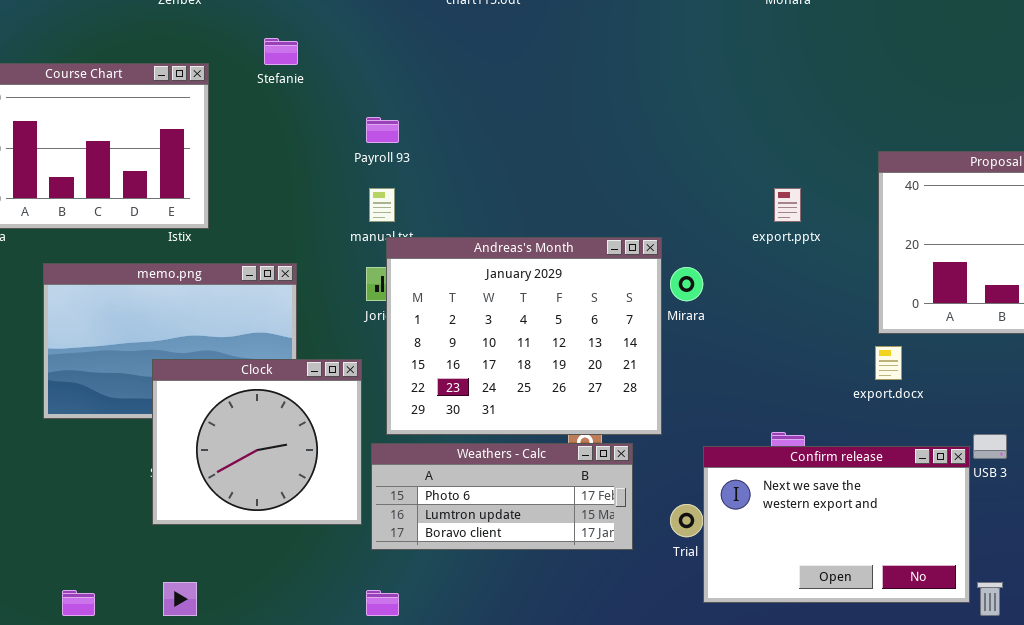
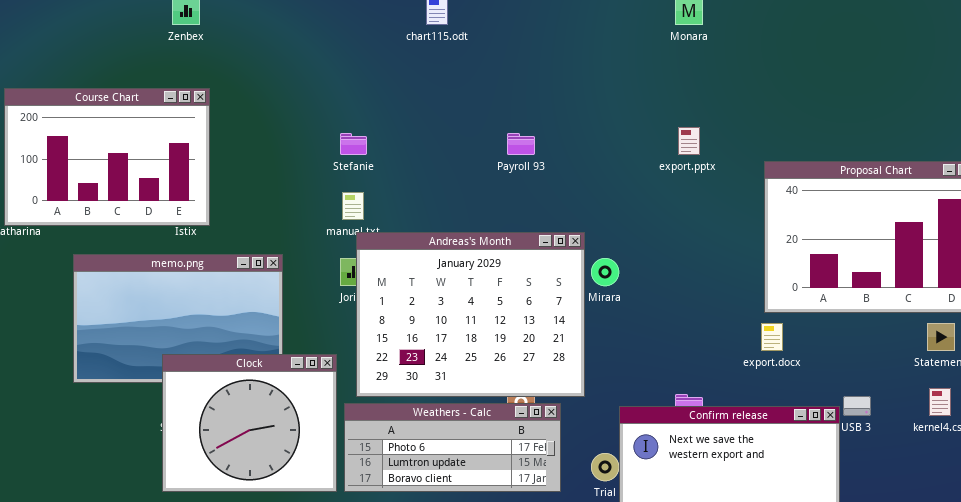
Stefanie: [264,38,298,65] -> [340,133,367,155], moved
Payroll 93: [366,117,399,143] -> [507,133,535,155], moved
export.pptx: [774,188,801,222] -> [678,127,700,155], moved
Clock: [152,359,362,525] -> [162,354,337,492], moved

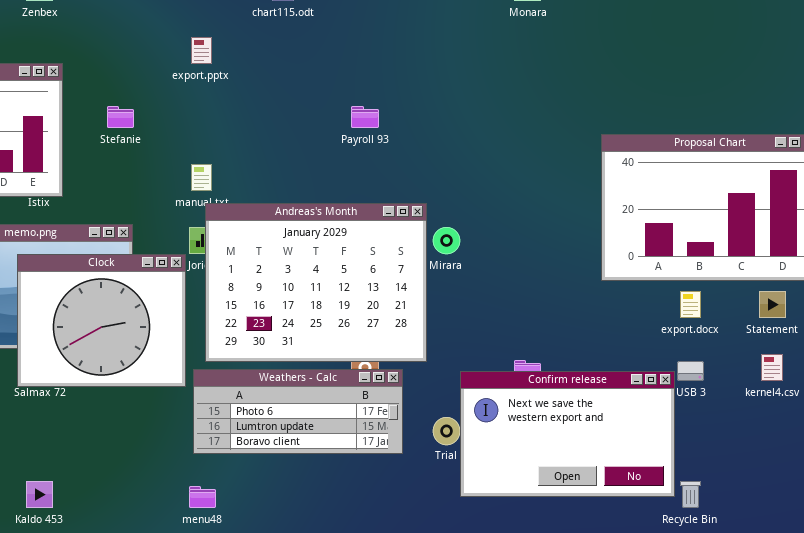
export.pptx: [678,127,700,155] -> [191,37,212,64], moved
Stefanie: [340,133,367,155] -> [107,106,134,128], moved
export.docx: [761,323,783,351] -> [680,291,701,318], moved
Clock: [162,354,337,492] -> [17,254,186,387], moved

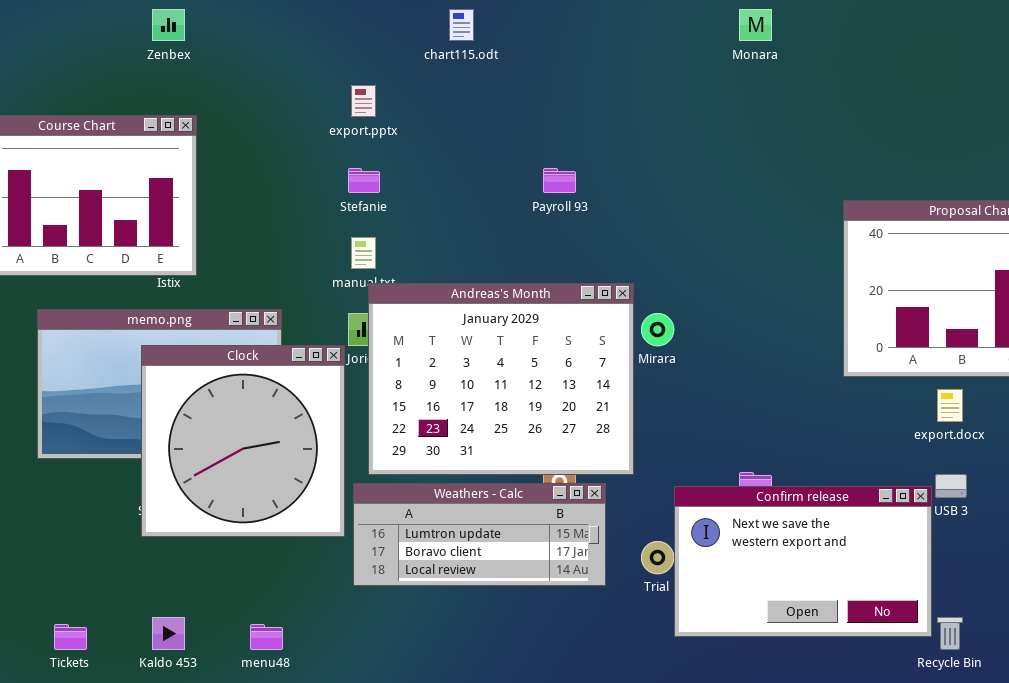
Stefanie: [107,106,134,128] -> [348,168,380,193], moved
Clock: [17,254,186,387] -> [141,345,345,537], resized
Weathers - Calc: [193,369,403,454] -> [353,483,606,586], scrolled down 1 row
menu48: [189,486,216,508] -> [250,624,283,650], moved

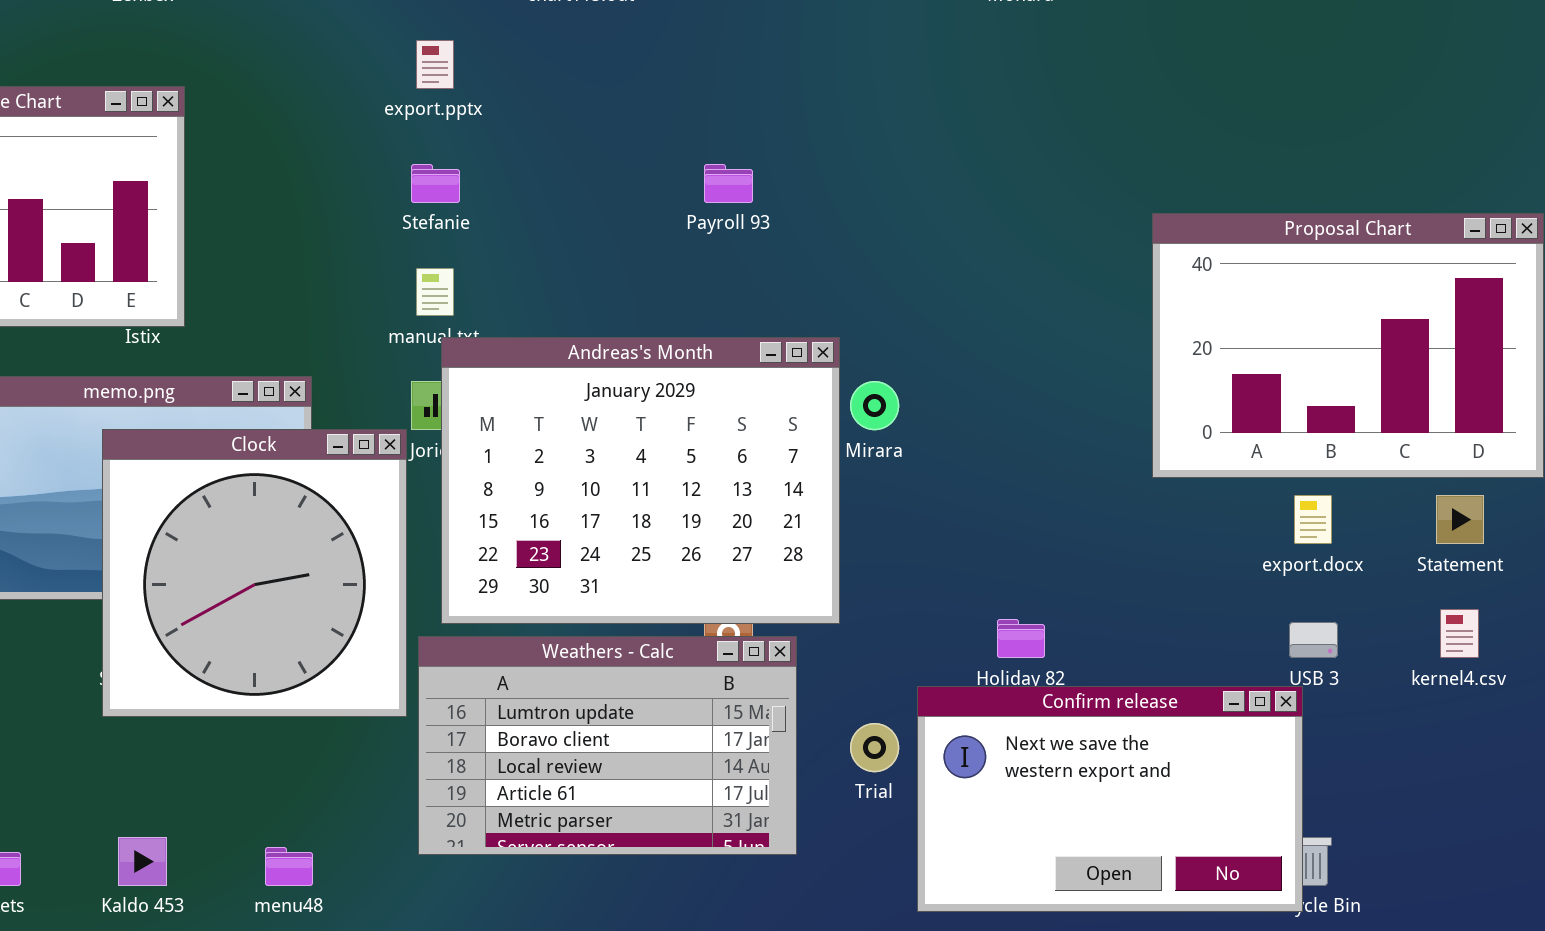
Weathers - Calc: [353,483,606,586] -> [418,636,797,855], resized
Confirm release: [674,486,932,637] -> [917,686,1303,912], moved

